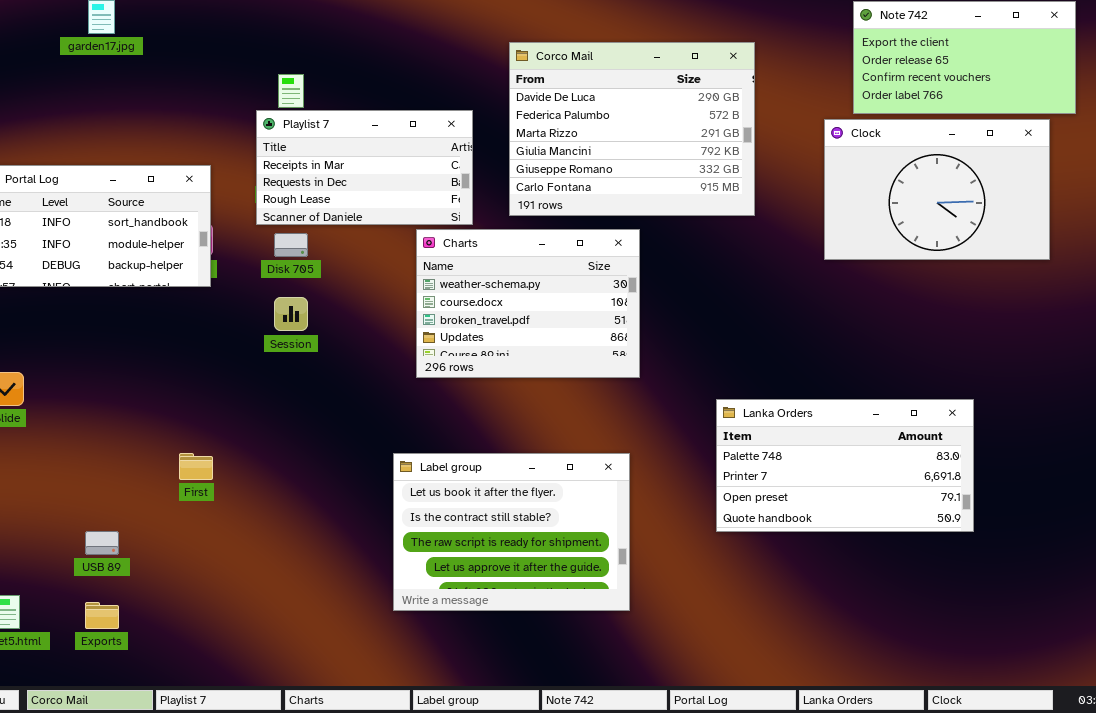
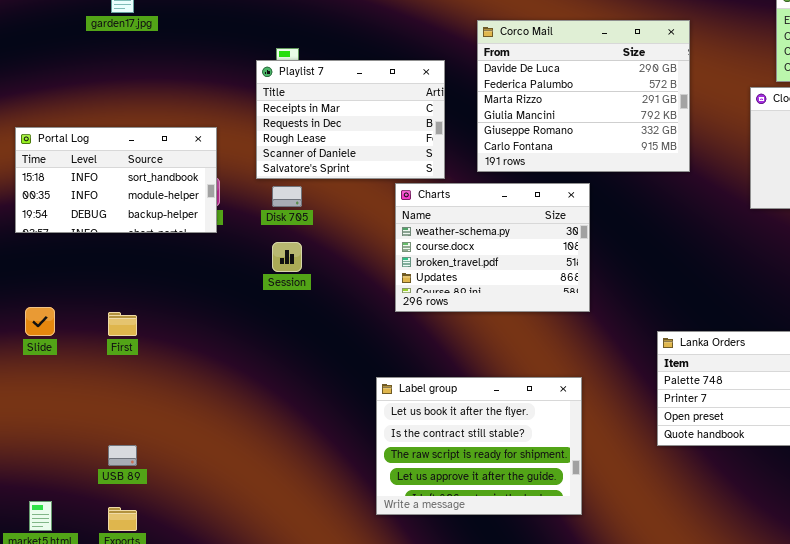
Playlist 7: [256,110,473,225] -> [256,60,445,179], resized
First: [179,453,213,480] -> [108,312,137,336], moved

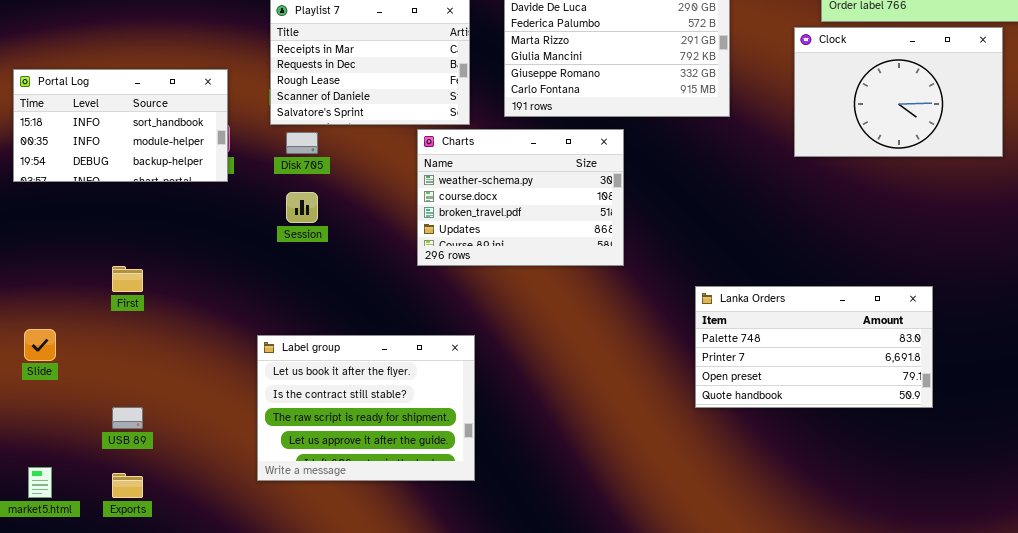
Slide: [25,307,55,336] -> [24,329,56,361], moved
Label group: [376,377,582,515] -> [257,335,475,481], moved

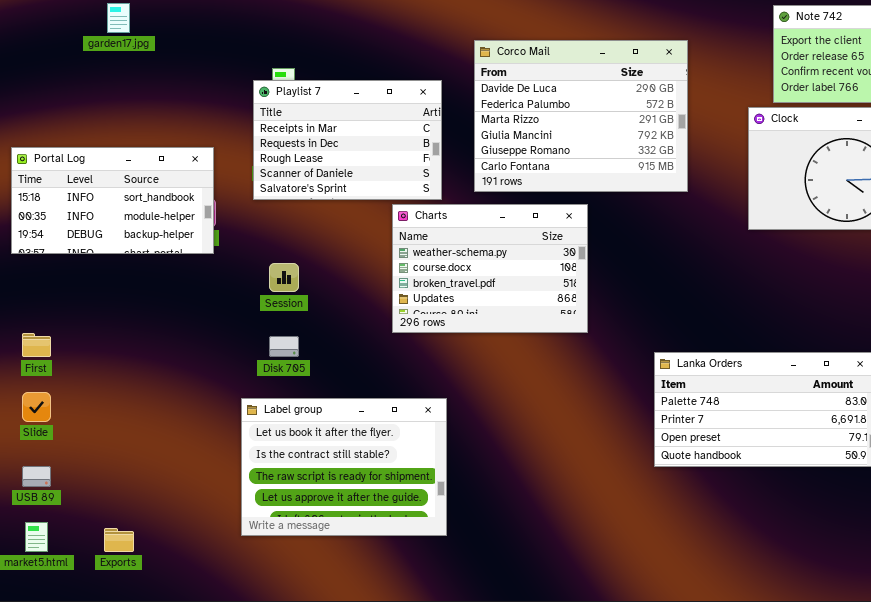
Disk 705: [286,132,318,154] -> [269,336,299,357], moved
First: [112,266,143,292] -> [22,333,51,357], moved
USB 89: [112,407,143,429] -> [22,466,51,487], moved

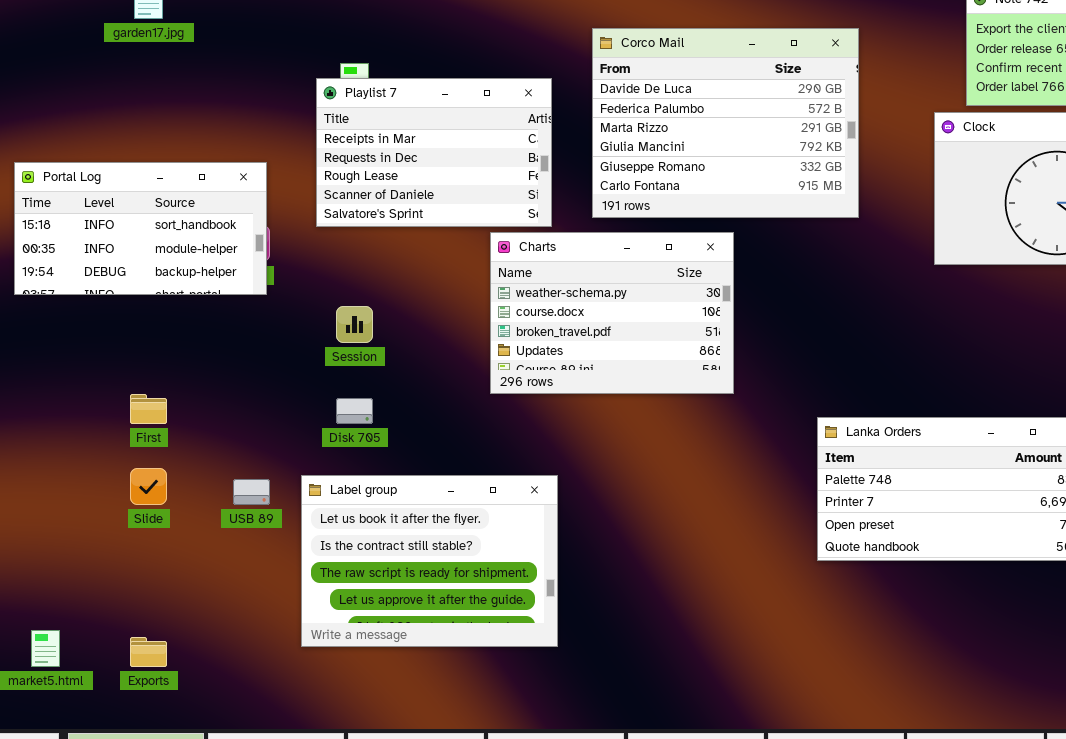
First: [22,333,51,357] -> [130,394,167,424], moved
Slide: [22,392,51,422] -> [130,468,167,505], moved
USB 89: [22,466,51,487] -> [233,479,270,505], moved

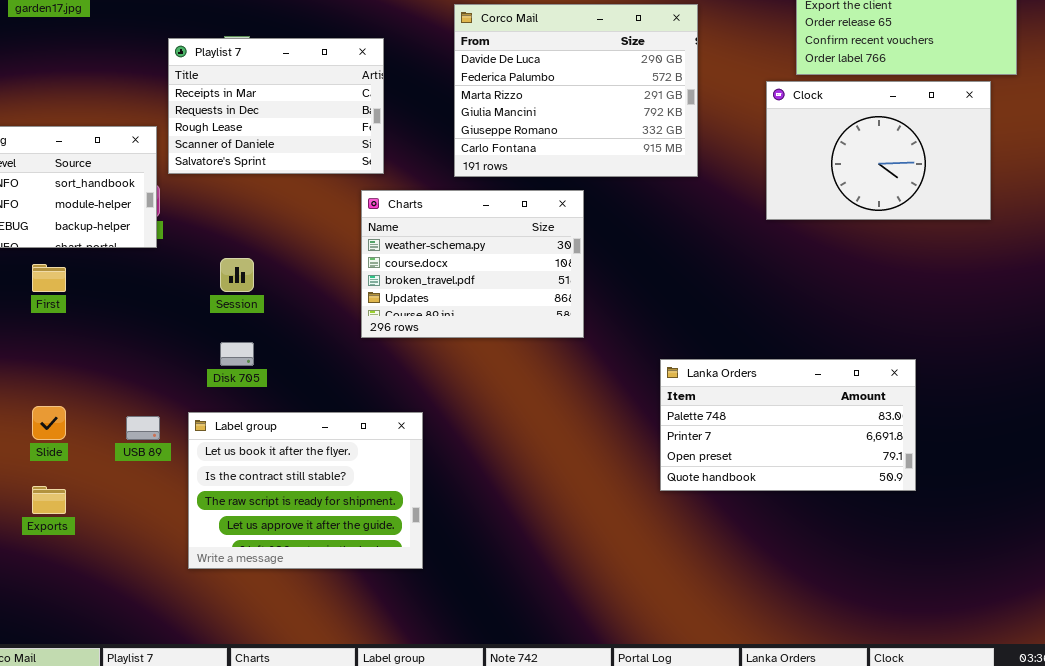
Playlist 7: [316,78,552,227] -> [168,38,384,174], moved
First: [130,394,167,424] -> [32,264,66,292], moved
Exports: [130,637,167,667] -> [32,486,66,514], moved

